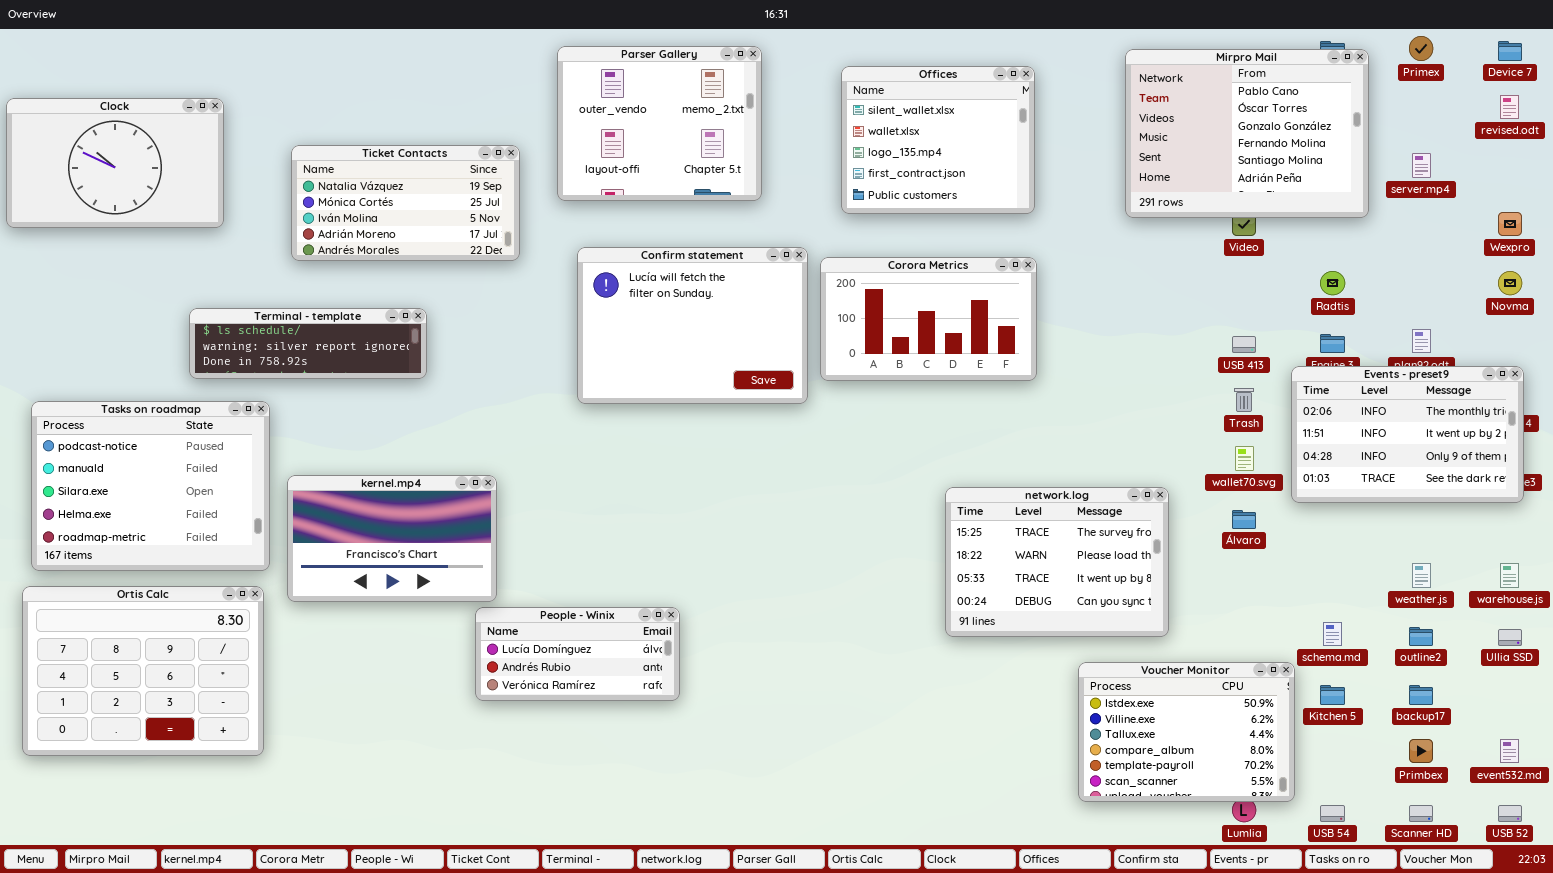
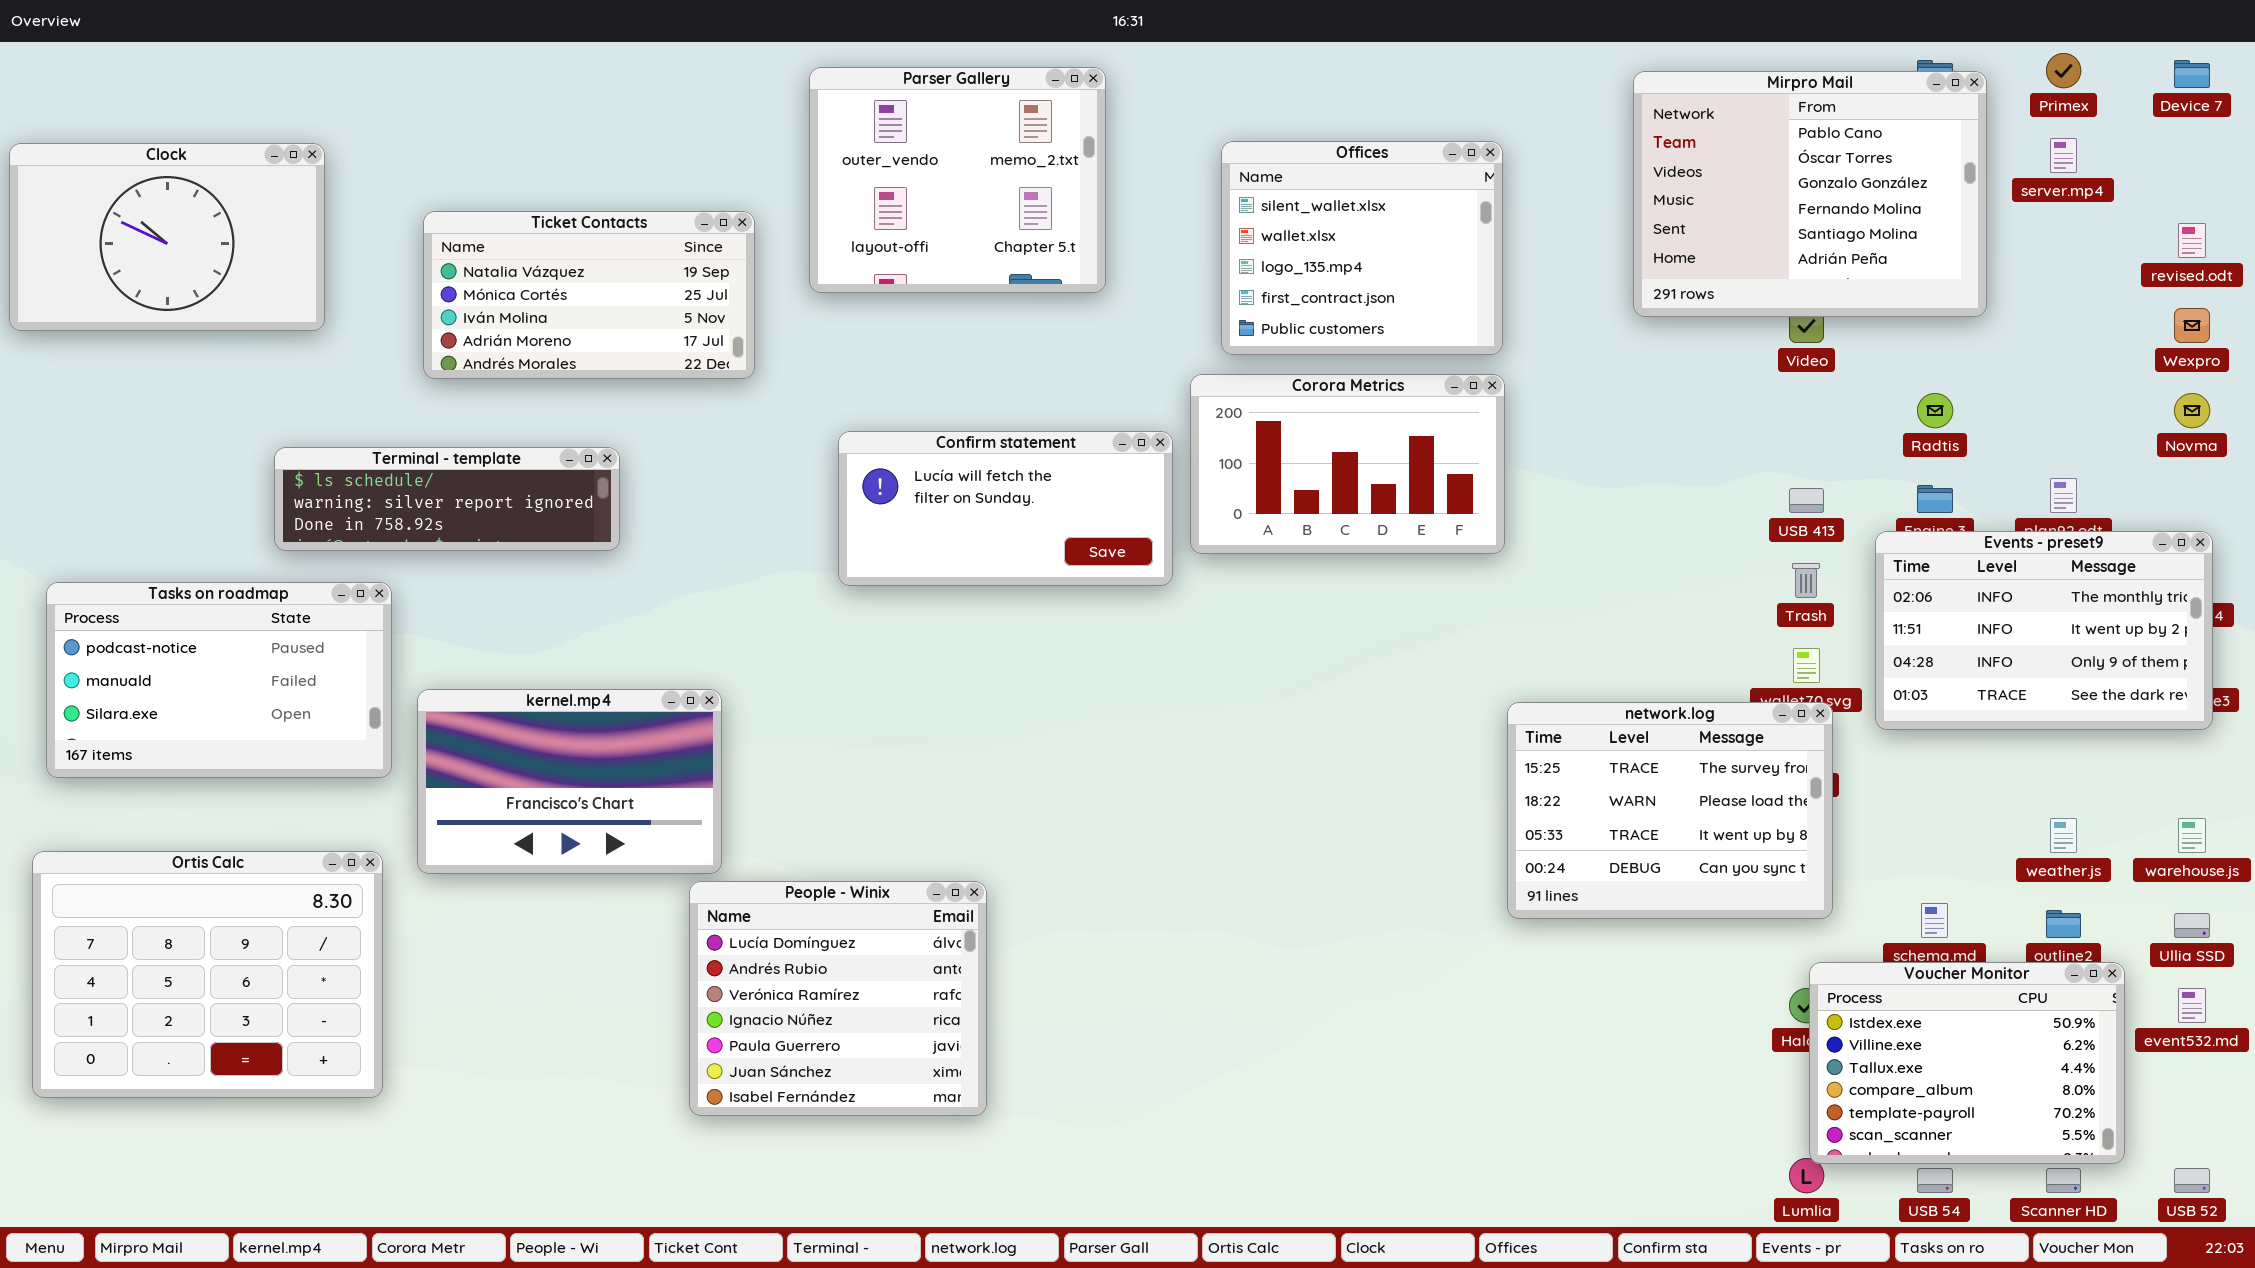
Offices: [841,66,1035,214] -> [1221,141,1503,355], moved
revised.odt: [1500,95,1519,119] -> [2178,223,2206,258], moved
server.mp4: [1412,153,1431,178] -> [2050,138,2077,173], moved
Confirm statement: [577,247,808,404] -> [838,431,1173,586], resized
Tasks on roadmap: [31,401,270,571] -> [46,582,392,778], resized
network.log: [945,487,1169,637] -> [1507,702,1833,919], moved
People - Winix: [475,607,680,701] -> [689,881,987,1116], resized
Voucher Monitor: [1078,662,1295,802] -> [1809,962,2125,1164], moved
event532.md: [1500,739,1519,763] -> [2178,988,2206,1023], moved

